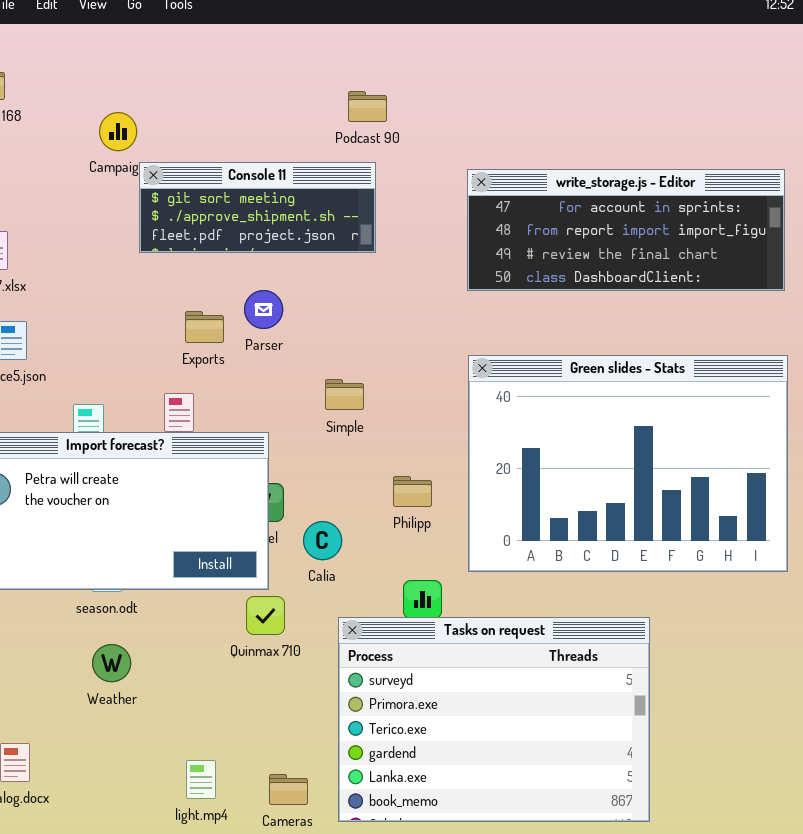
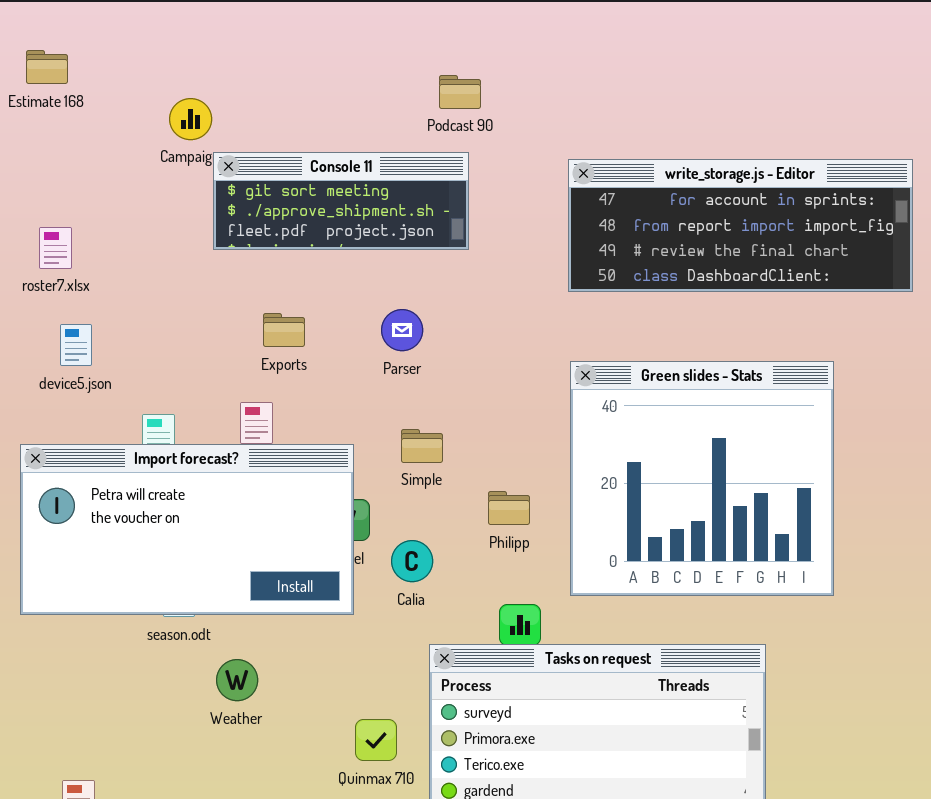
Parser: [244,290,283,329] -> [381,309,423,351], moved
Green slides - Stats: [468,355,788,572] -> [570,361,834,596], resized
Simple: [325,379,364,410] -> [401,429,443,463], moved
Quinmax 710: [246,596,285,635] -> [355,719,397,761], moved
Weather: [92,644,131,682] -> [216,659,258,701], moved

